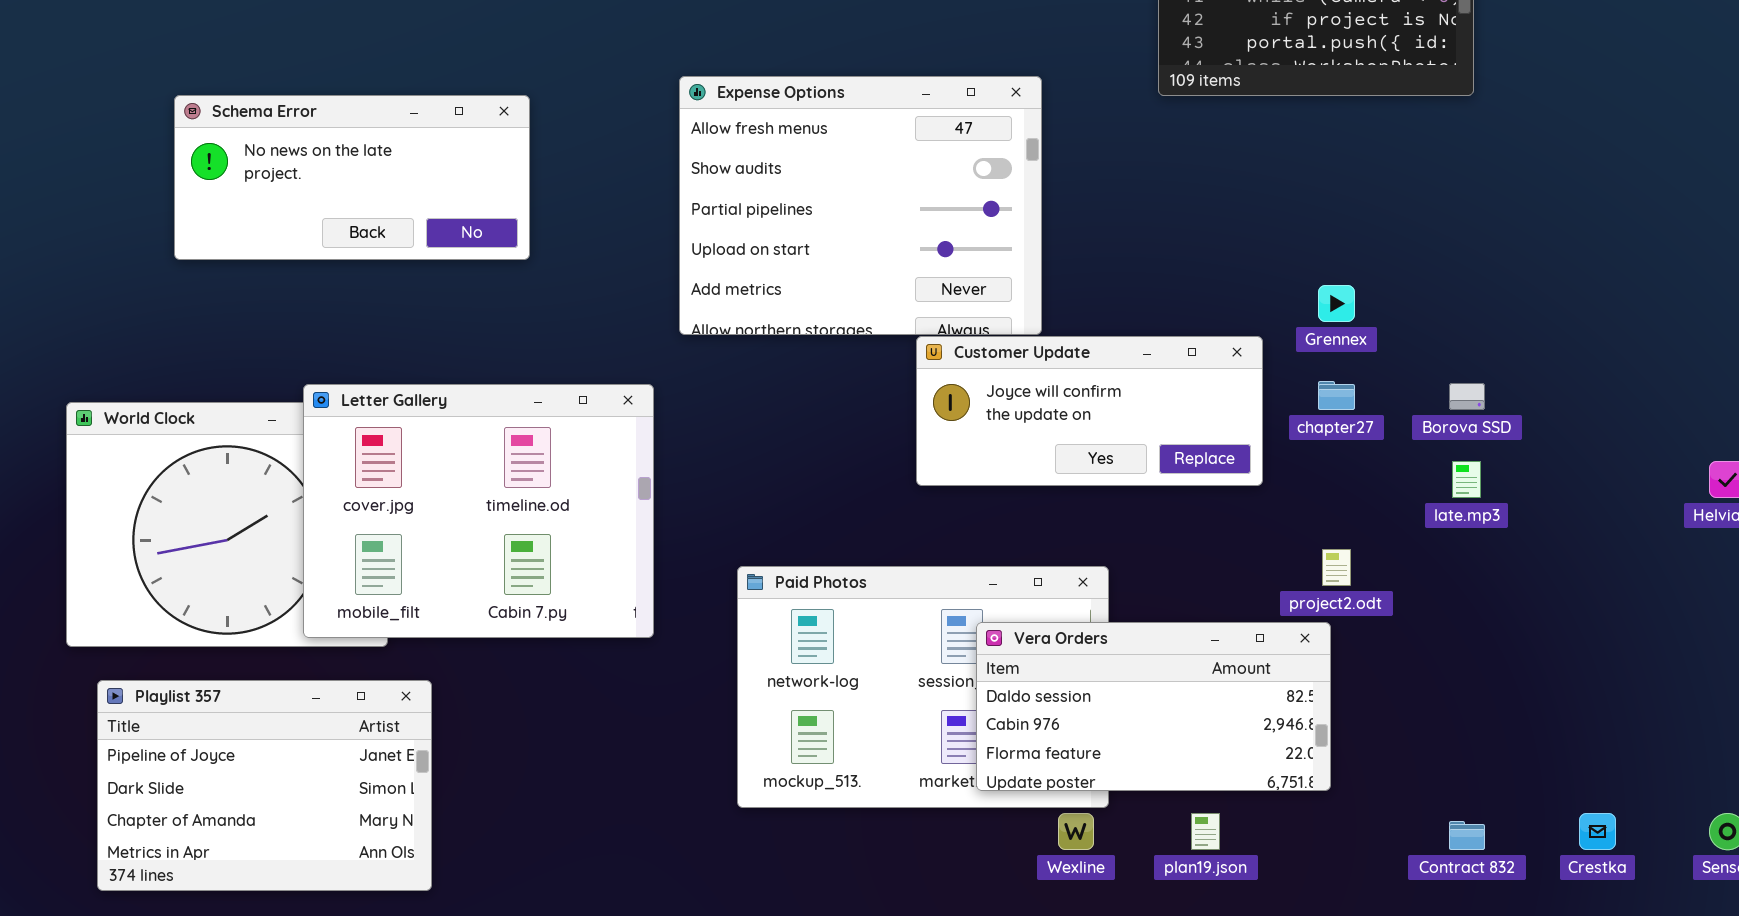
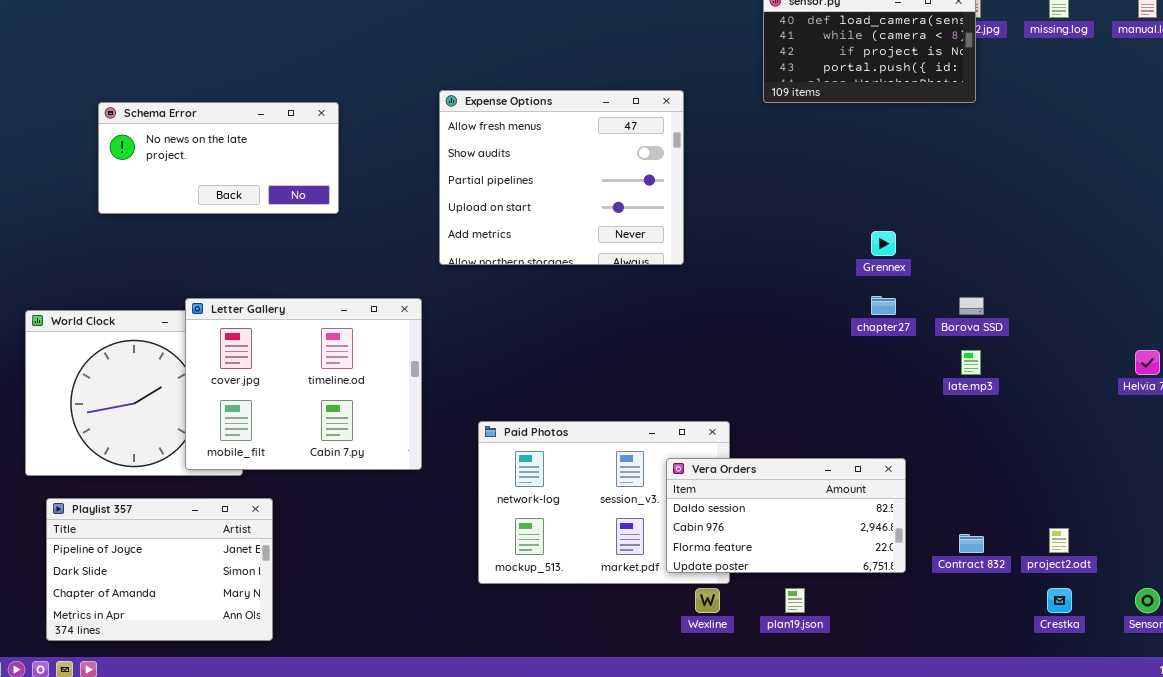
Customer Update: [916,336,1263,486] -> none, closed
project2.odt: [1322,549,1351,586] -> [1049,528,1069,553], moved
Vera Orders: [976,622,1331,791] -> [666,458,906,573], moved
Contract 832: [1449,821,1485,850] -> [959,534,984,553], moved

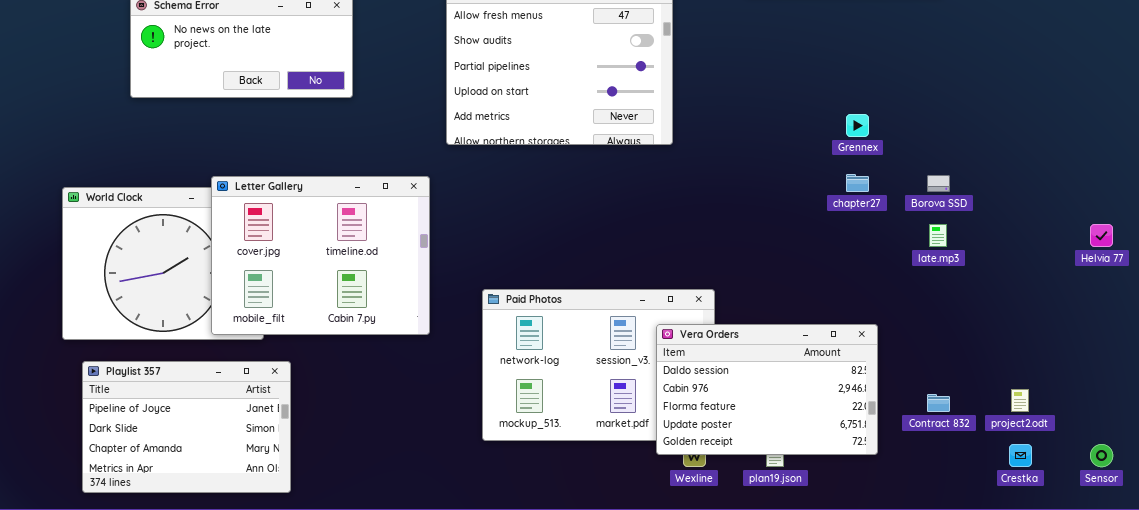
Vera Orders: [666,458,906,573] -> [656,324,878,455], resized

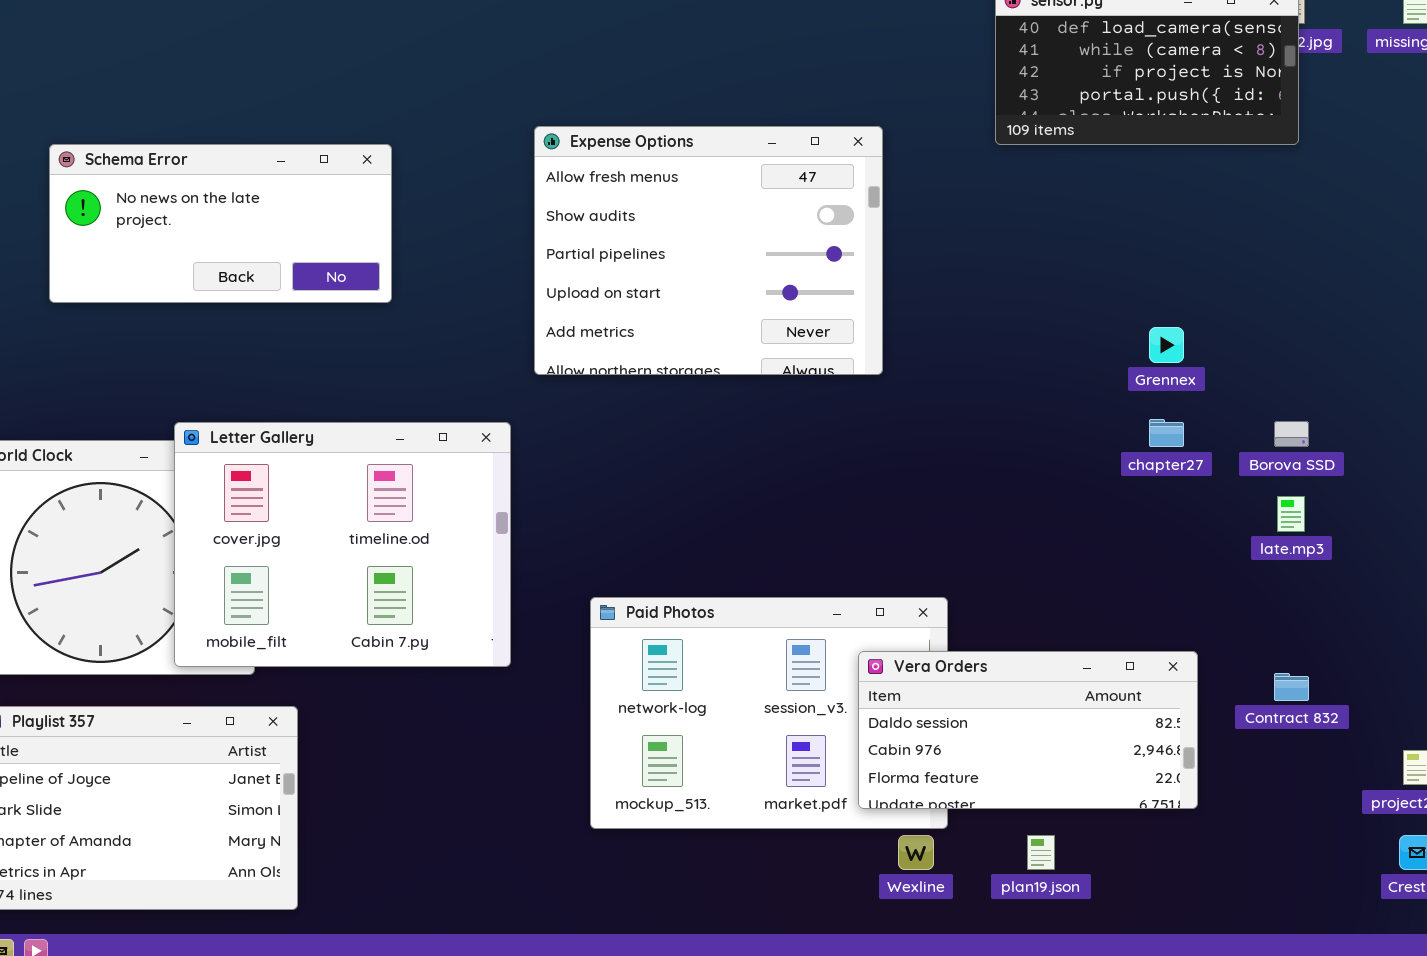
Vera Orders: [656,324,878,455] -> [858,651,1198,809], resized
Contract 832: [927,394,950,412] -> [1274,673,1309,701], moved

